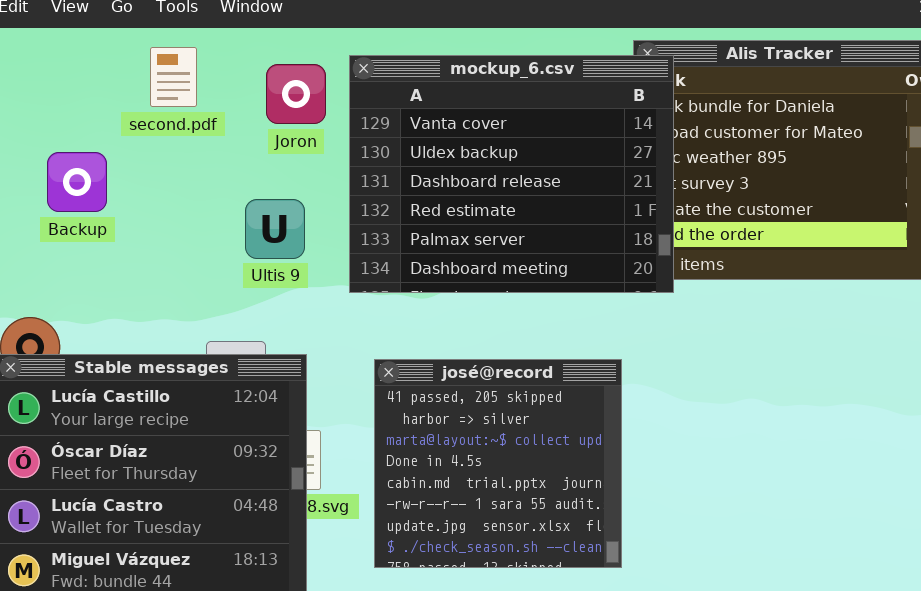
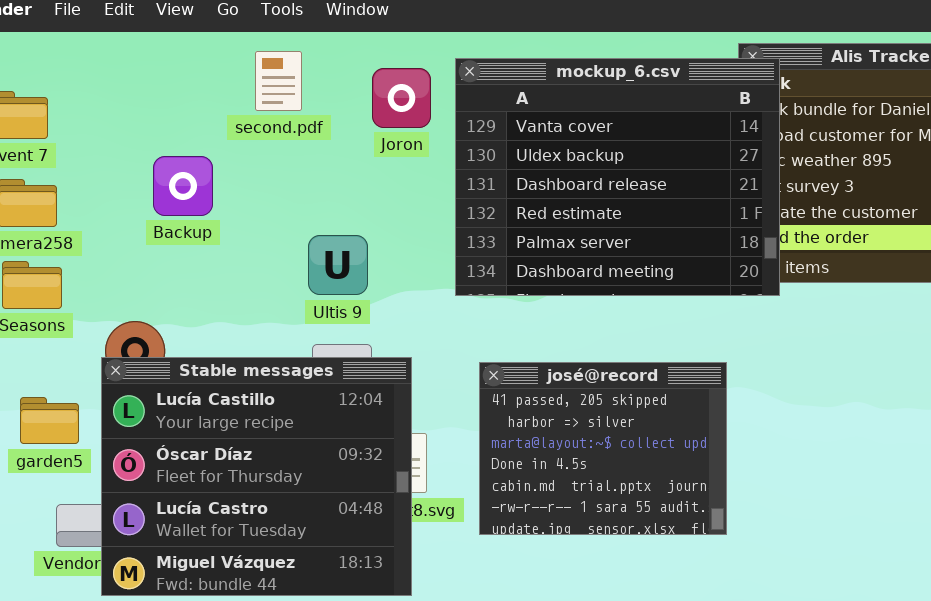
Ultis 9: [245,199,305,259] -> [308,235,368,295], moved
josé@record: [374,359,622,568] -> [479,362,727,535], resized

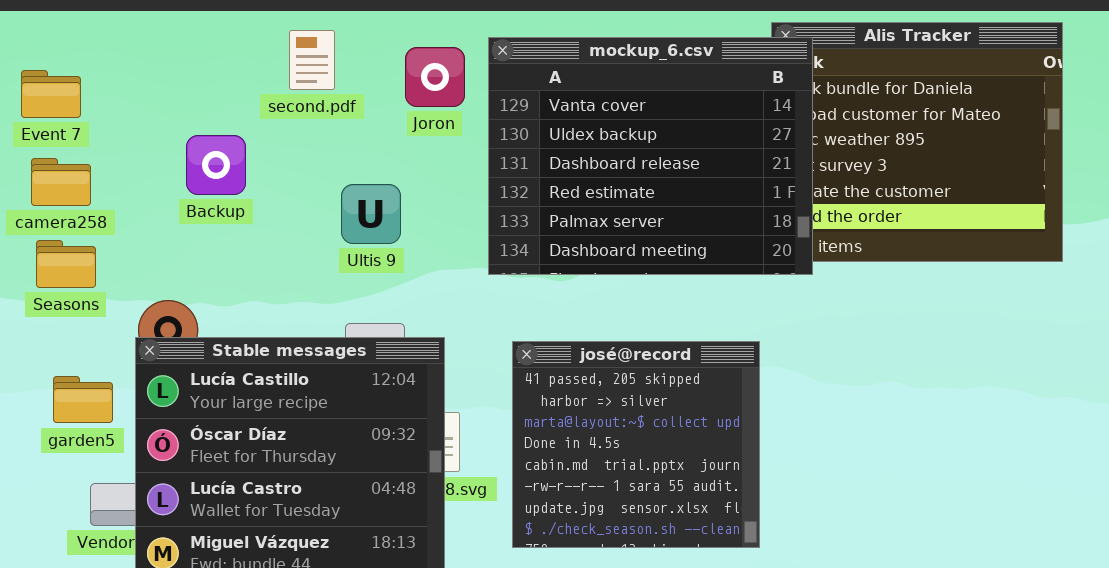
Ultis 9: [308,235,368,295] -> [341,184,401,244], moved
josé@record: [479,362,727,535] -> [512,341,760,548], resized

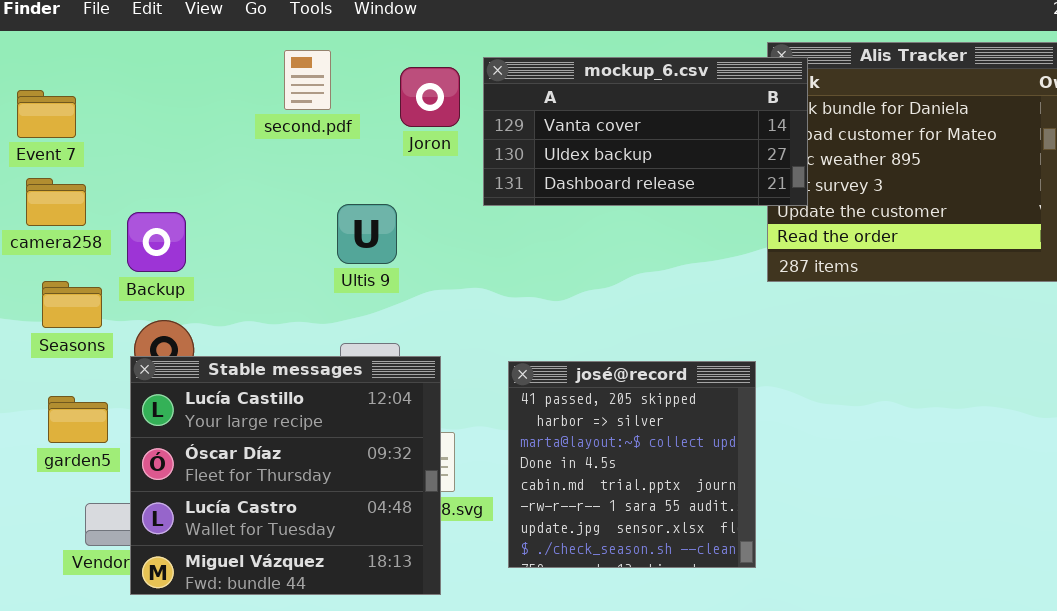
mockup_6.csv: [488,37,813,275] -> [483,57,808,206], resized
Backup: [186,135,246,195] -> [127,212,186,272], moved
Seasons: [36,240,96,288] -> [42,281,102,328], moved

